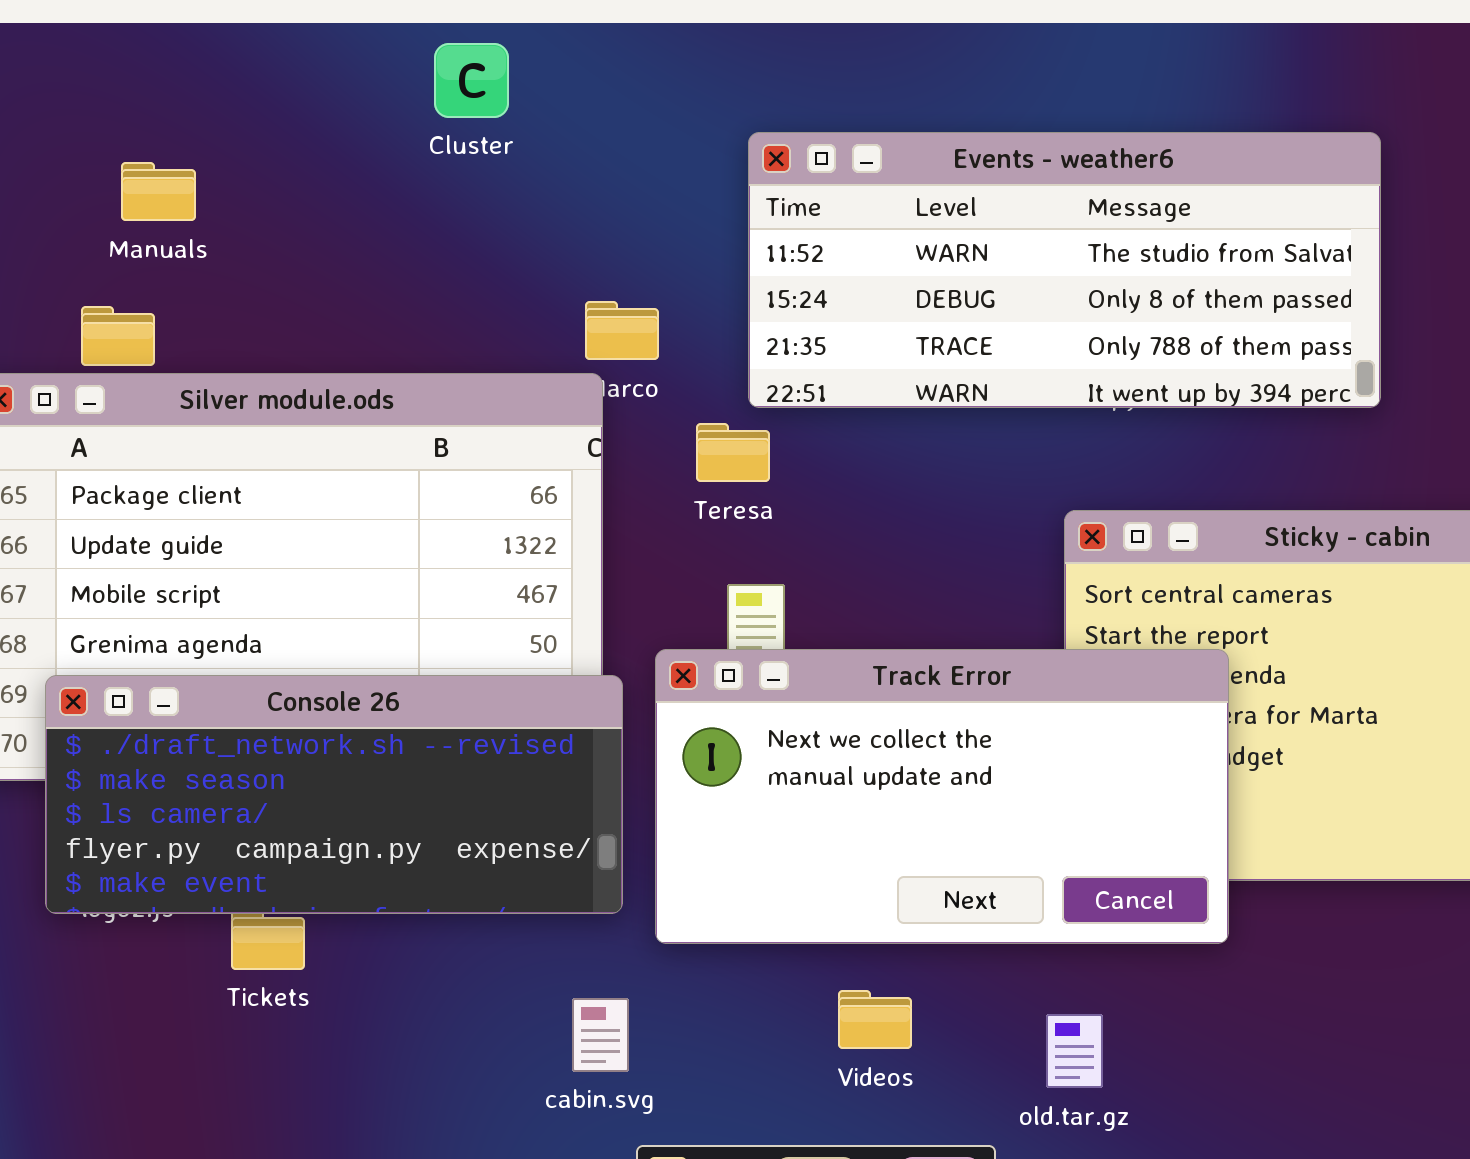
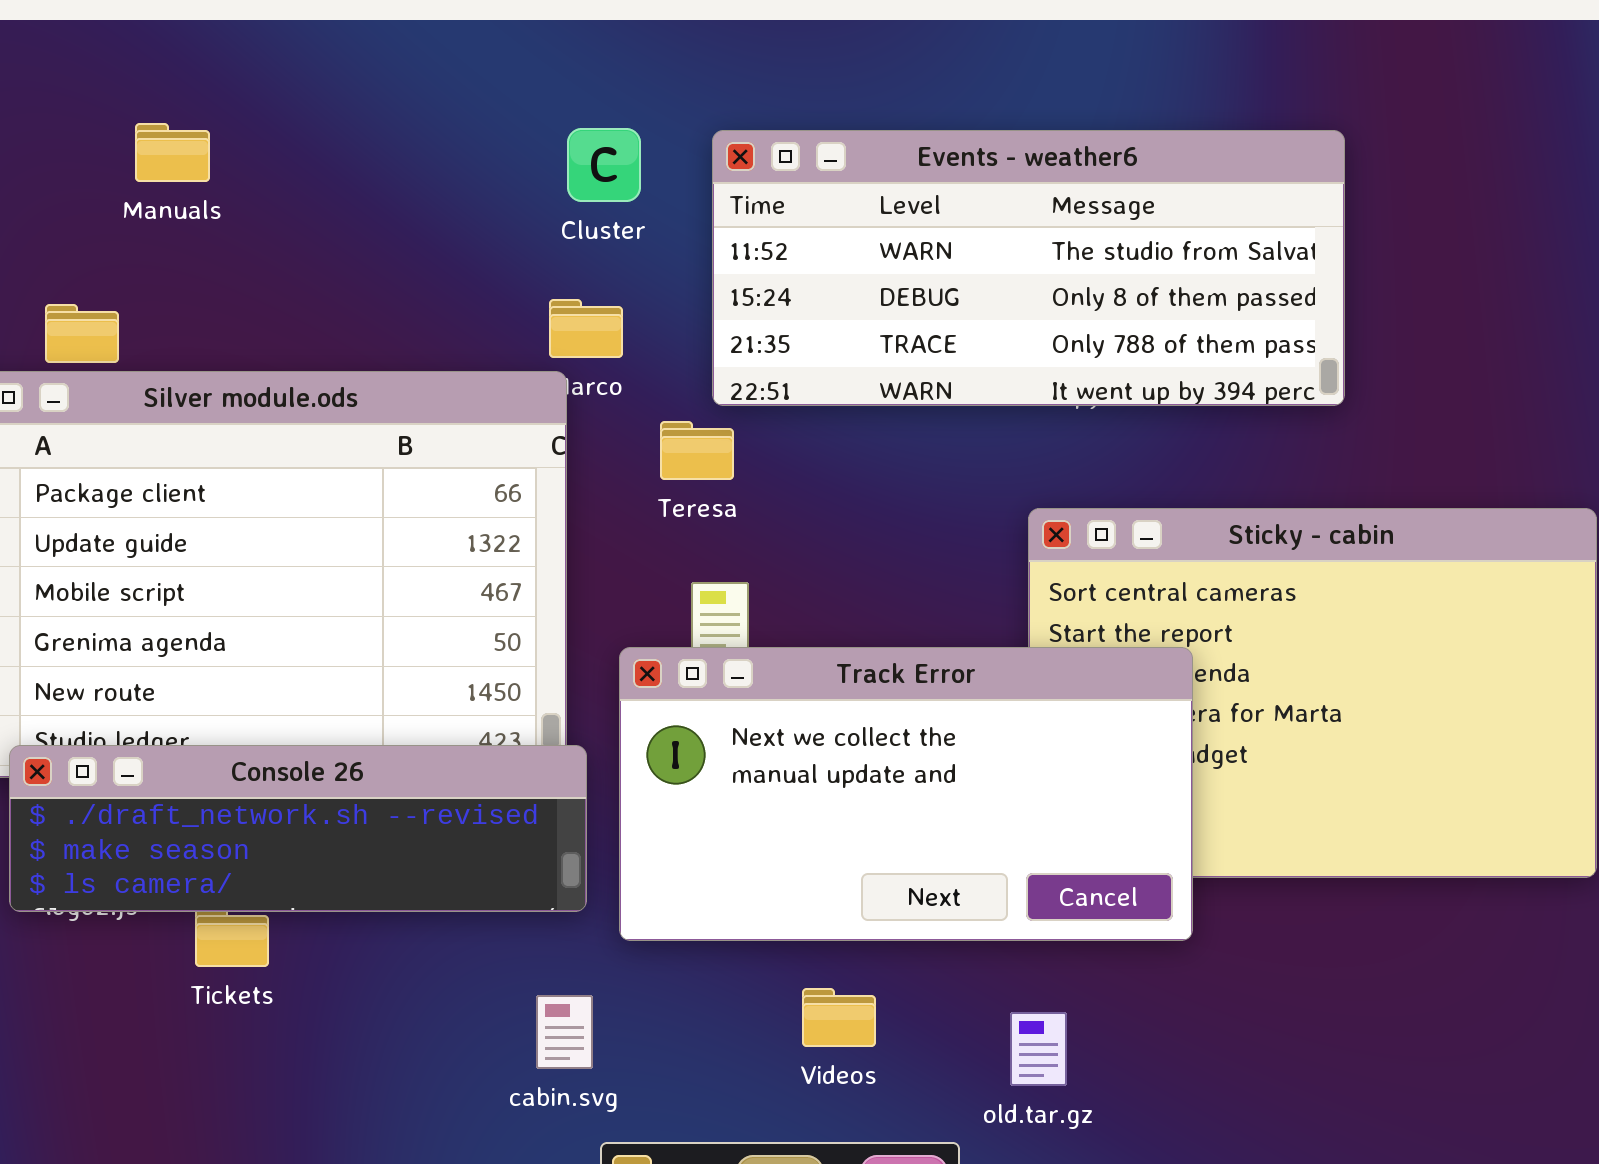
Cluster: [434,43,509,118] -> [567,128,641,202], moved
Manuals: [121,162,196,221] -> [135,123,210,182], moved
Console 26: [45,675,623,914] -> [9,745,587,912], resized

